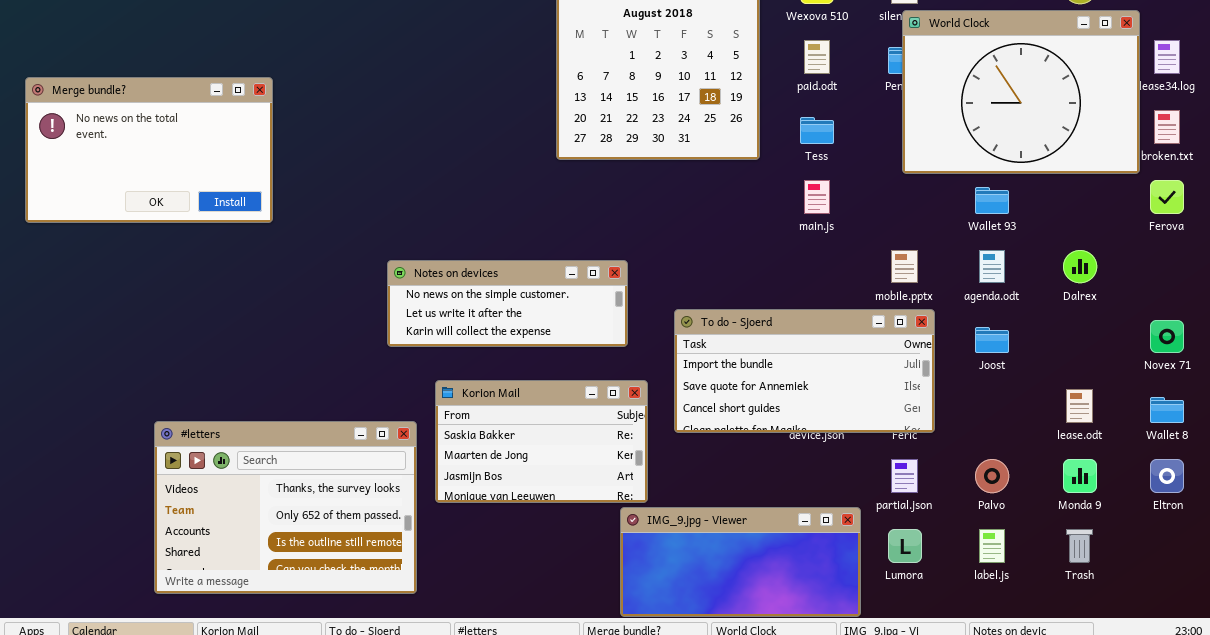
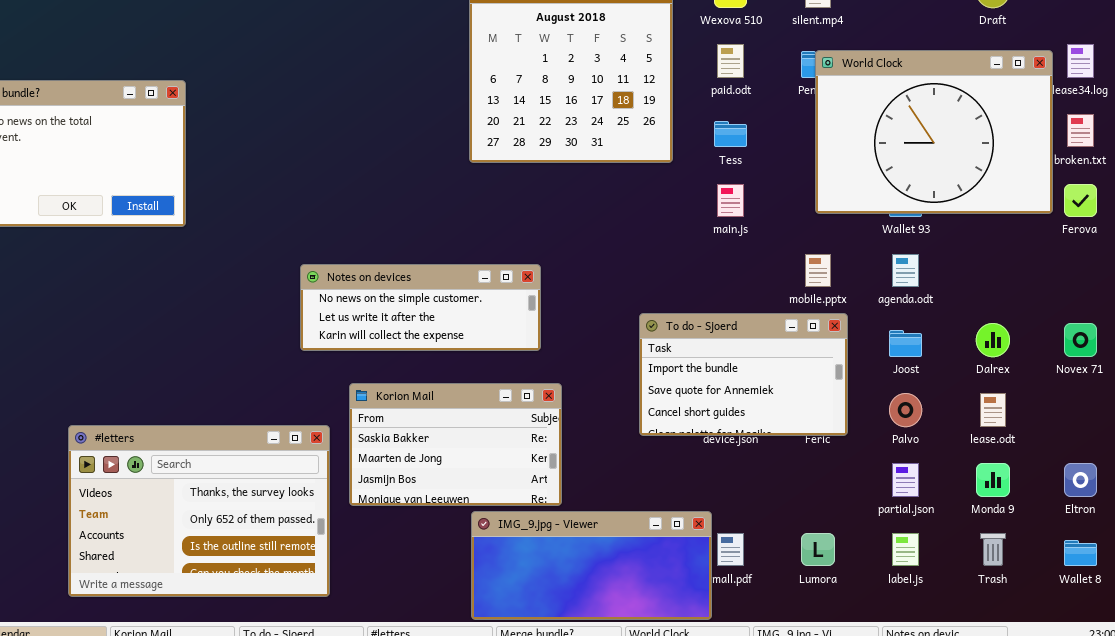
World Clock: [902,10,1140,174] -> [815,50,1053,214], moved
Dalrex: [1063,250,1097,283] -> [976,323,1010,357], moved
To do - Sjoerd: [674,309,935,433] -> [639,313,848,436], resized
Wallet 8: [1150,397,1184,423] -> [1064,540,1097,566], moved
partial.json: [891,459,918,493] -> [892,463,919,497], moved
Palvo: [975,459,1009,493] -> [889,393,922,427], moved
IMG_9.jpg - Viewer: [620,507,861,617] -> [471,511,712,620], moved

